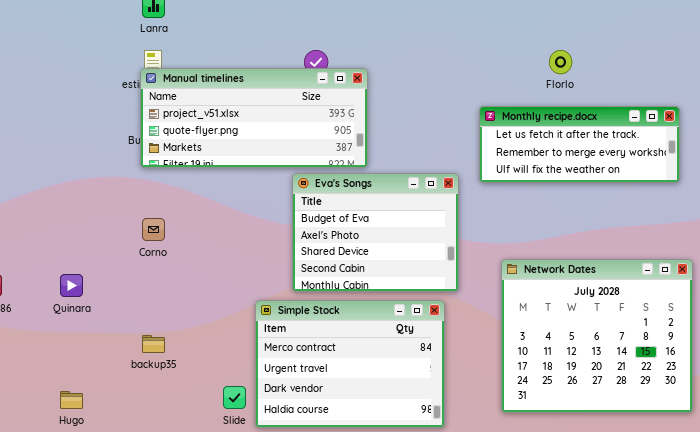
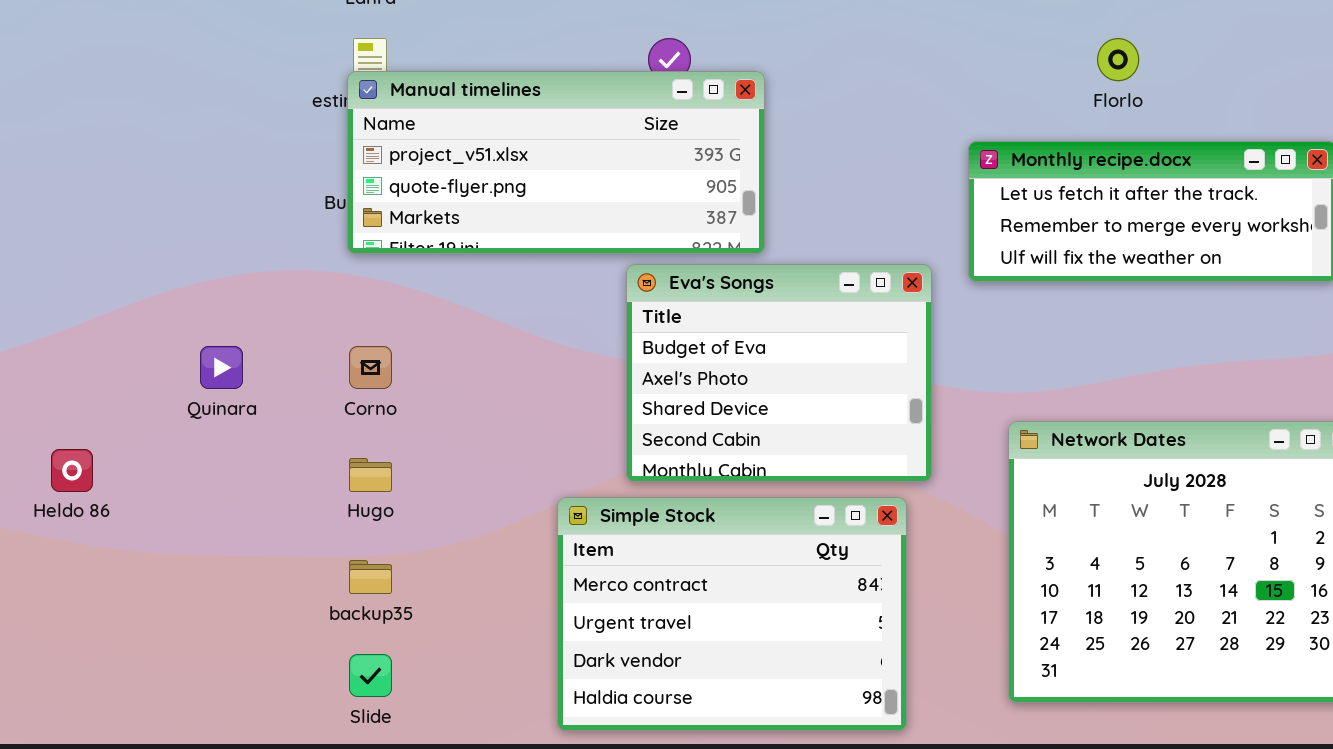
Quinara: [60,274,83,297] -> [200,346,243,389], moved
Slide: [223,386,246,409] -> [349,654,392,697], moved
Hugo: [60,391,83,409] -> [349,458,392,492], moved

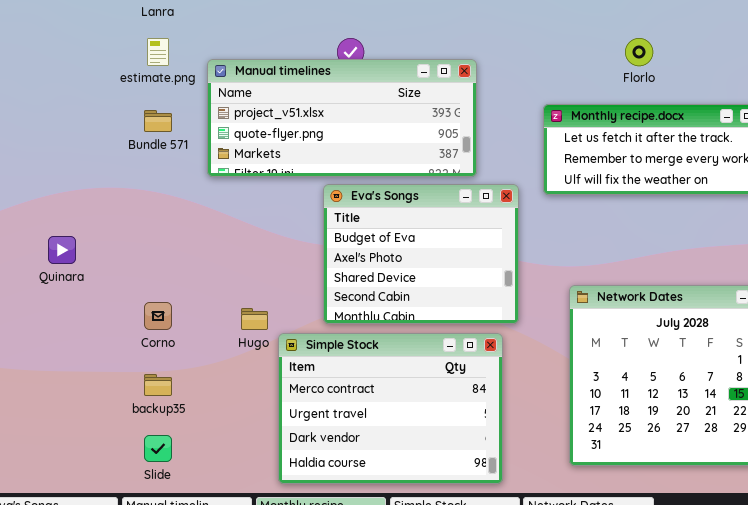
Manual timelines: [347,71,765,254] -> [207,59,477,177], moved
Corno: [349,346,392,389] -> [144,302,172,330], moved
Hugo: [349,458,392,492] -> [241,308,268,330], moved

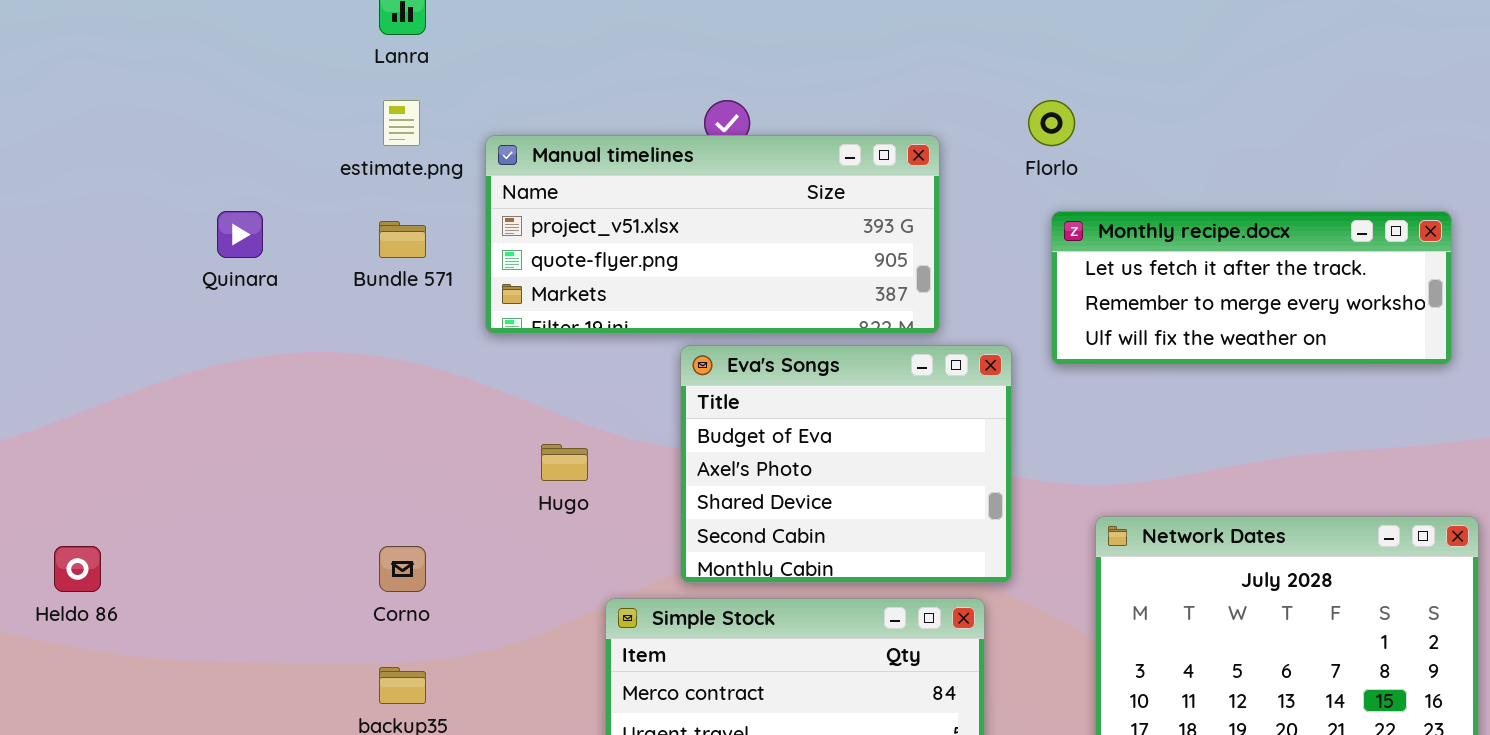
Florlo: [625,38,653,66] -> [1028,100,1075,146], moved
Quinara: [48,236,76,264] -> [217,211,263,258], moved
Hugo: [241,308,268,330] -> [541,444,588,481], moved

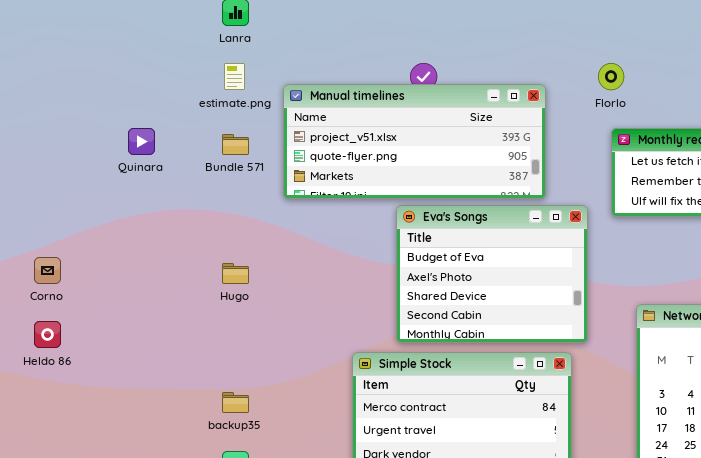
Hugo: [541,444,588,481] -> [222,263,249,284], moved
Corno: [379,546,426,592] -> [34,257,61,284], moved

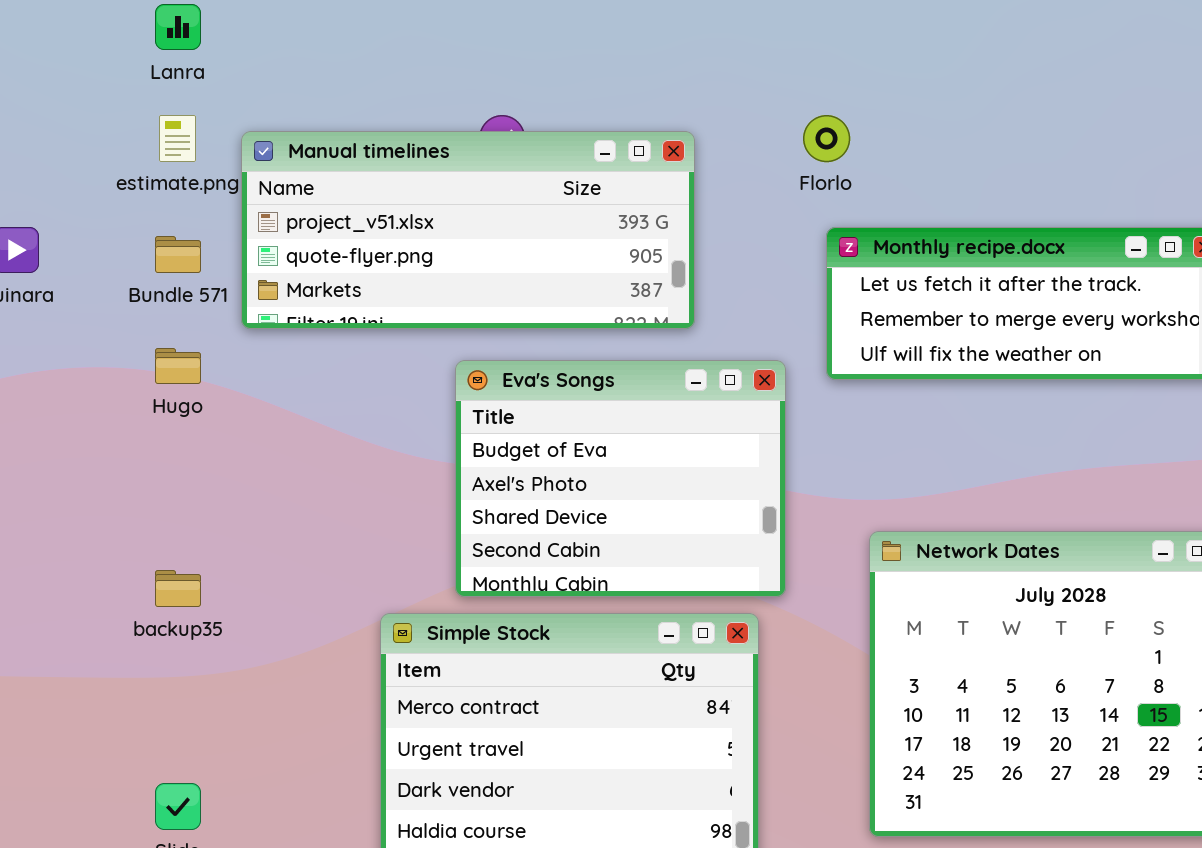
Manual timelines: [283,84,546,199] -> [241,131,695,329], moved
Hugo: [222,263,249,284] -> [155,348,201,384], moved
backup35: [222,392,249,413] -> [155,570,201,607], moved

